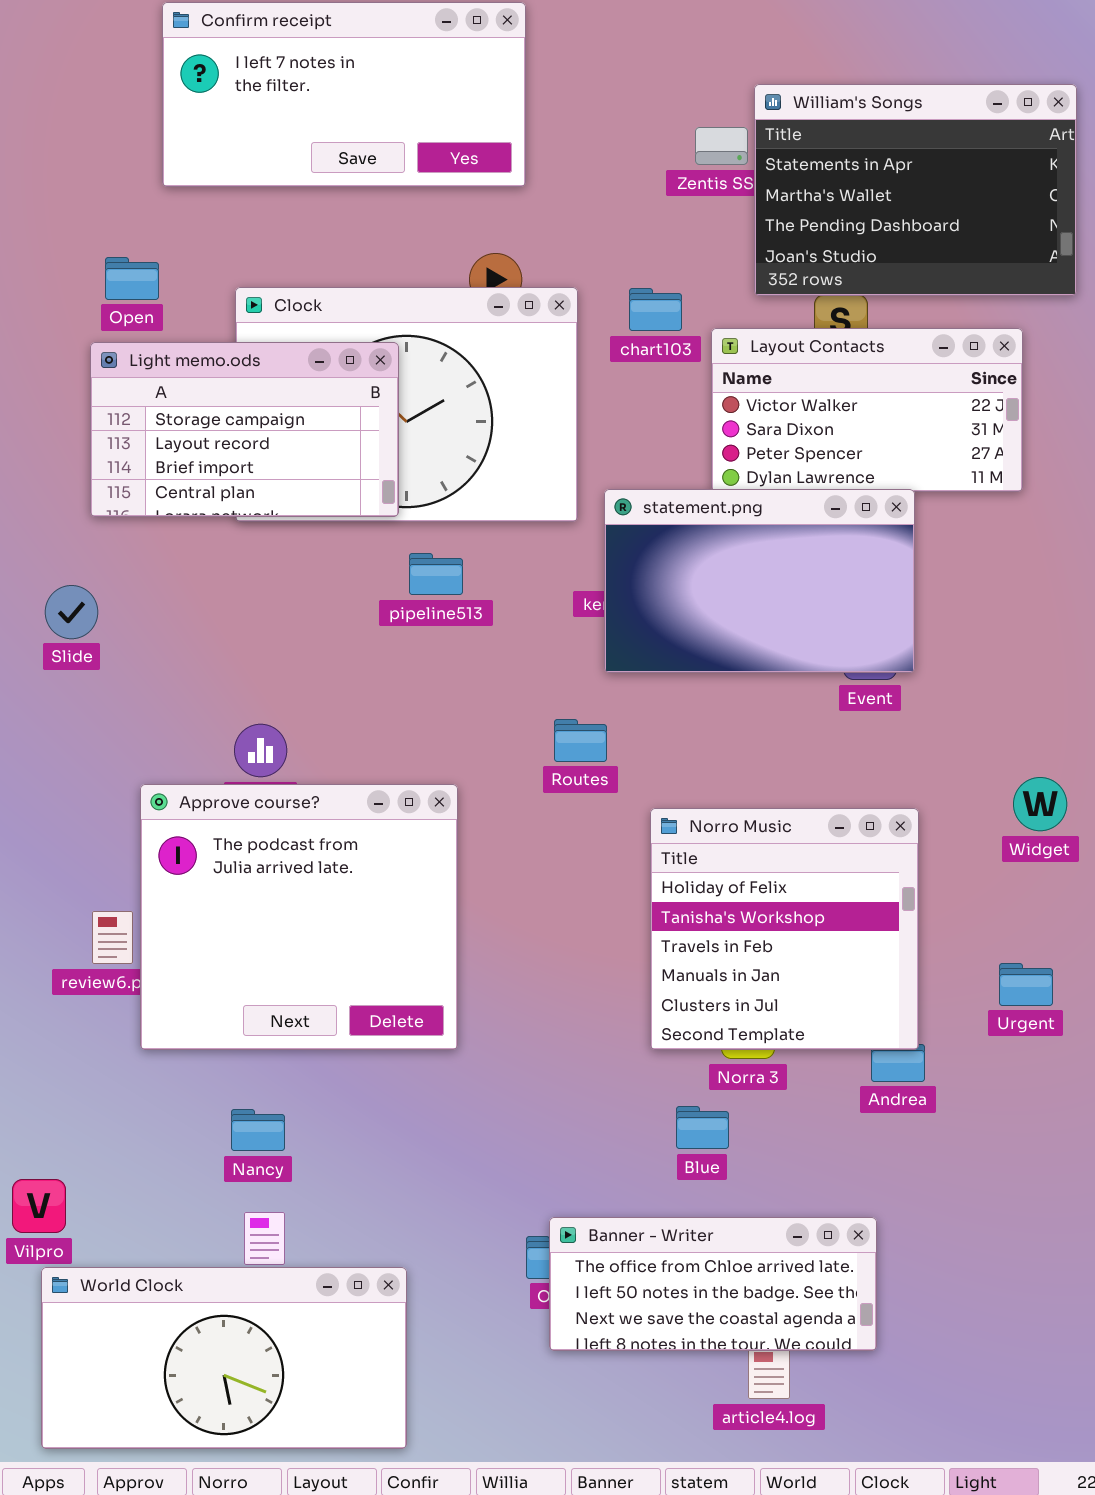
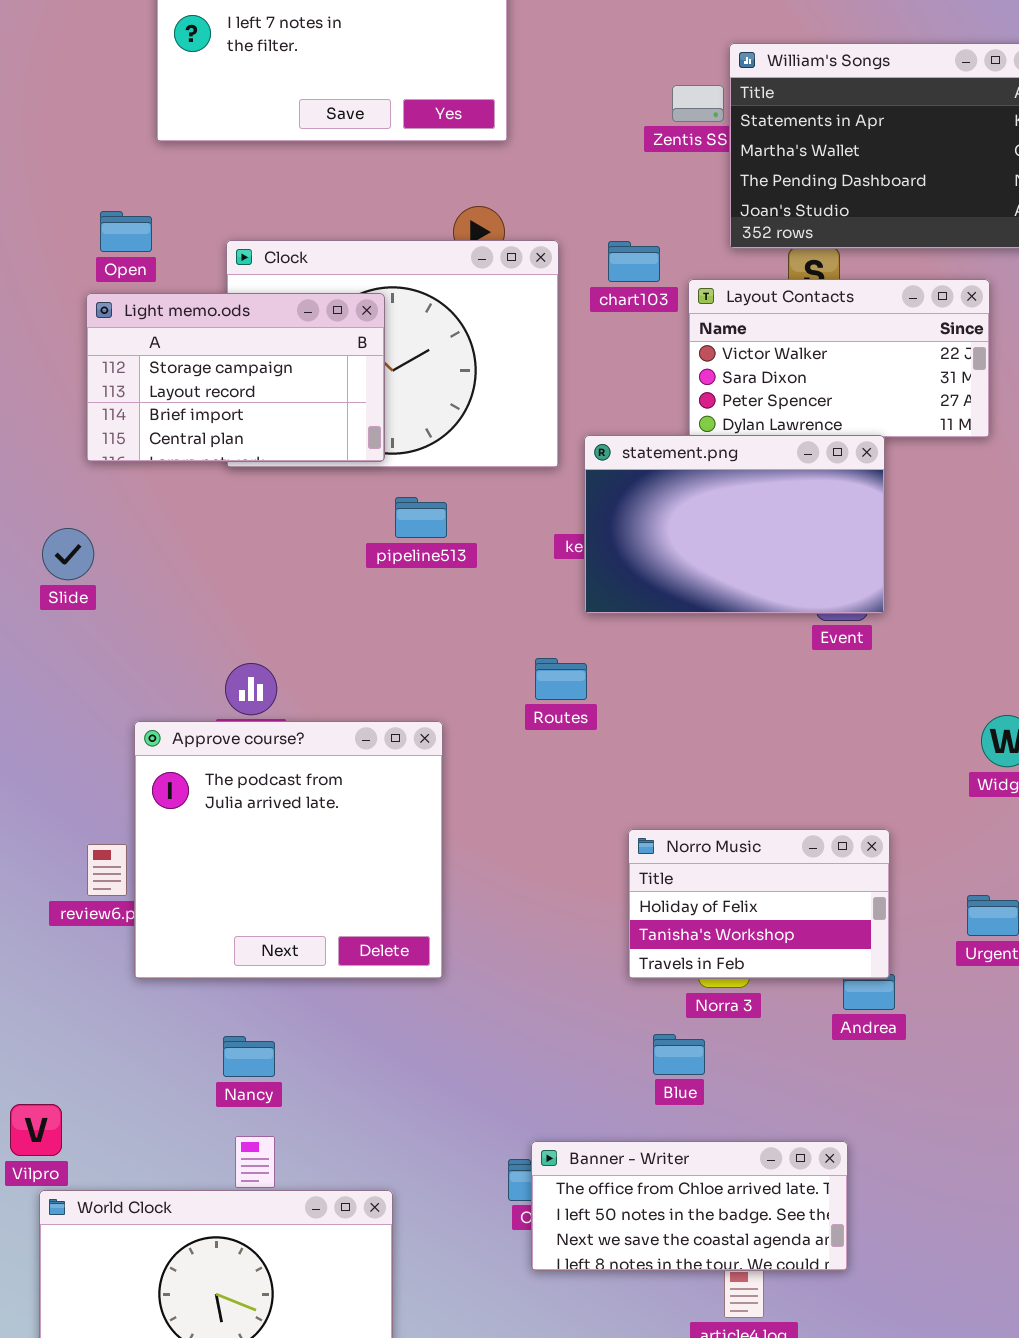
Norro Music: [650,808,919,1050] -> [628,829,890,979], resized

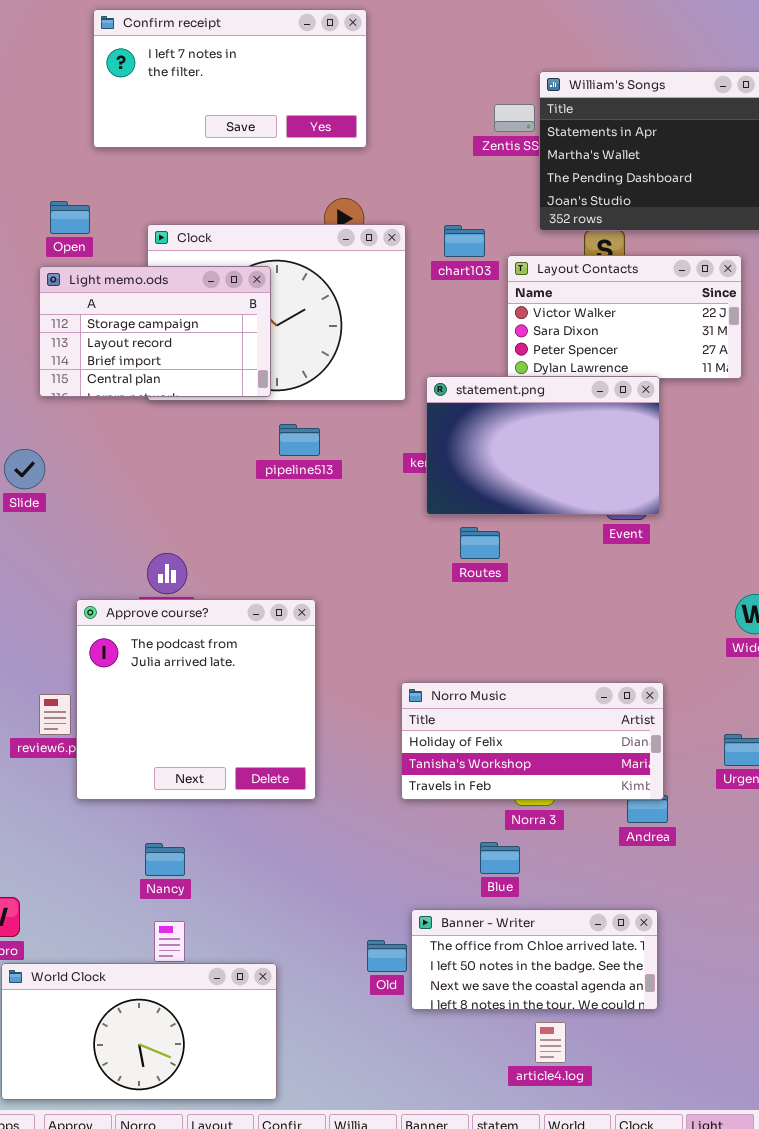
Routes: [535,658,587,700] -> [460,527,500,559], moved
Norro Music: [628,829,890,979] -> [401,682,664,800], resized
Banner - Writer: [531,1141,848,1271] -> [411,909,658,1010], moved

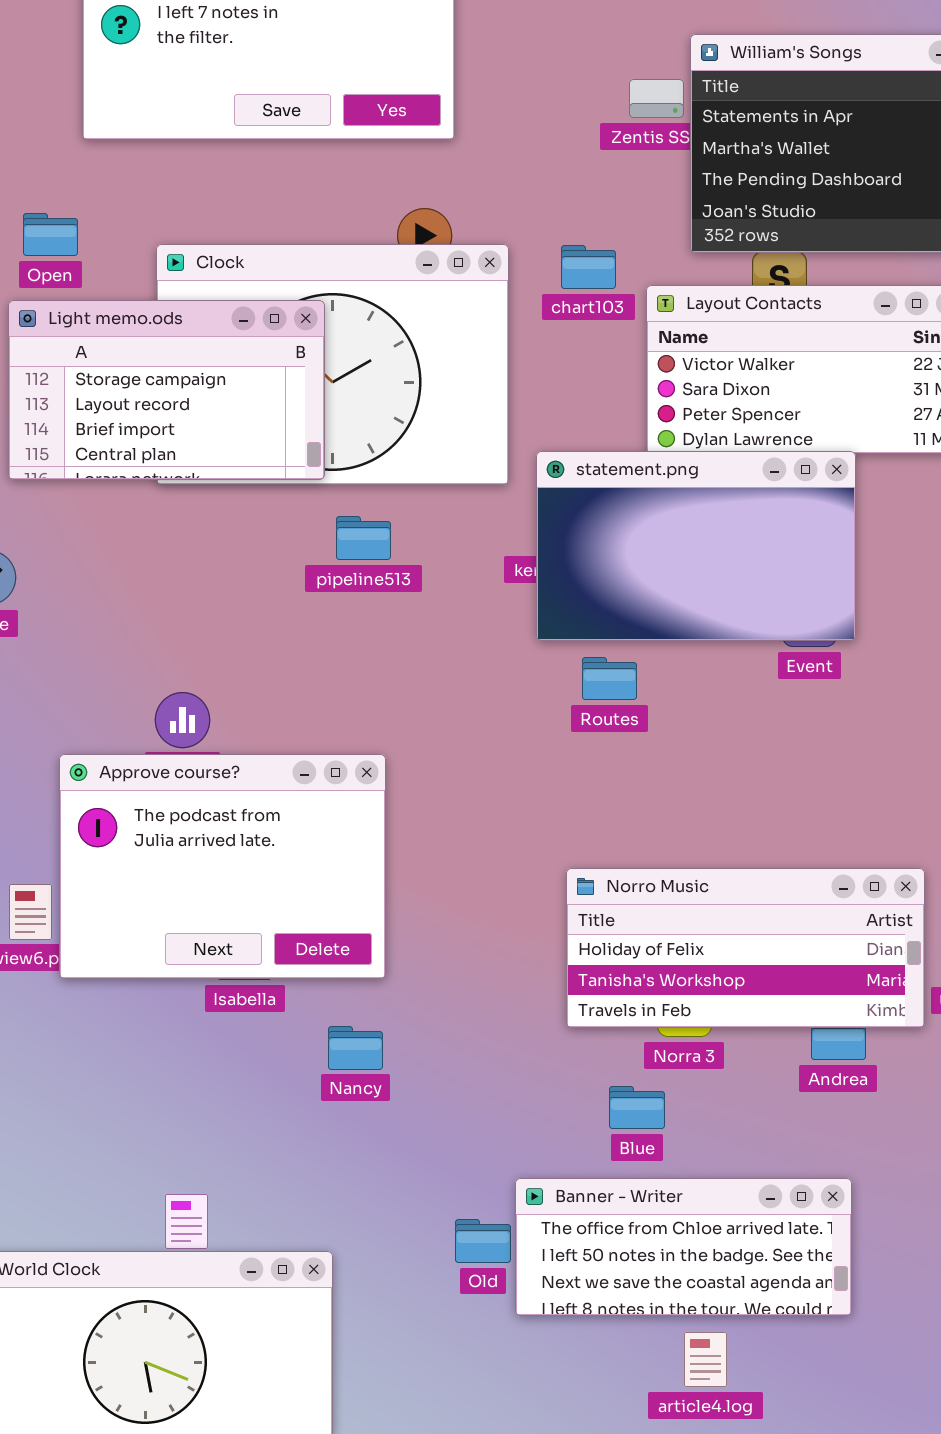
Approve course?: [76,599,316,800] -> [59,754,386,979], resized
Norro Music: [401,682,664,800] -> [566,868,925,1028], moved
Nancy: [145,843,185,876] -> [328,1026,383,1070], moved

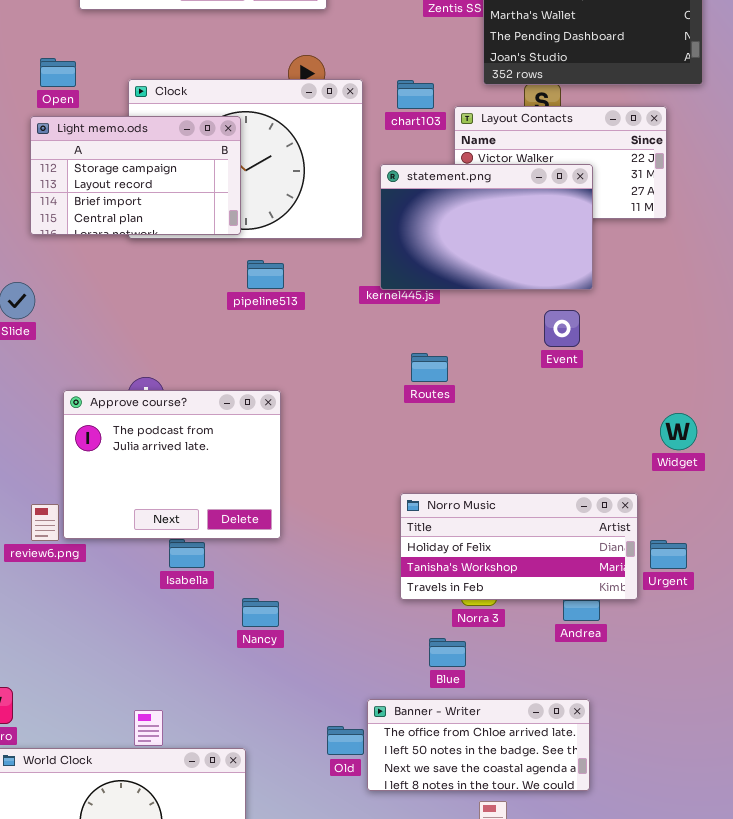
statement.png: [536,451,856,641] -> [380,164,593,290], moved
Approve course?: [59,754,386,979] -> [63,390,281,539], moved

